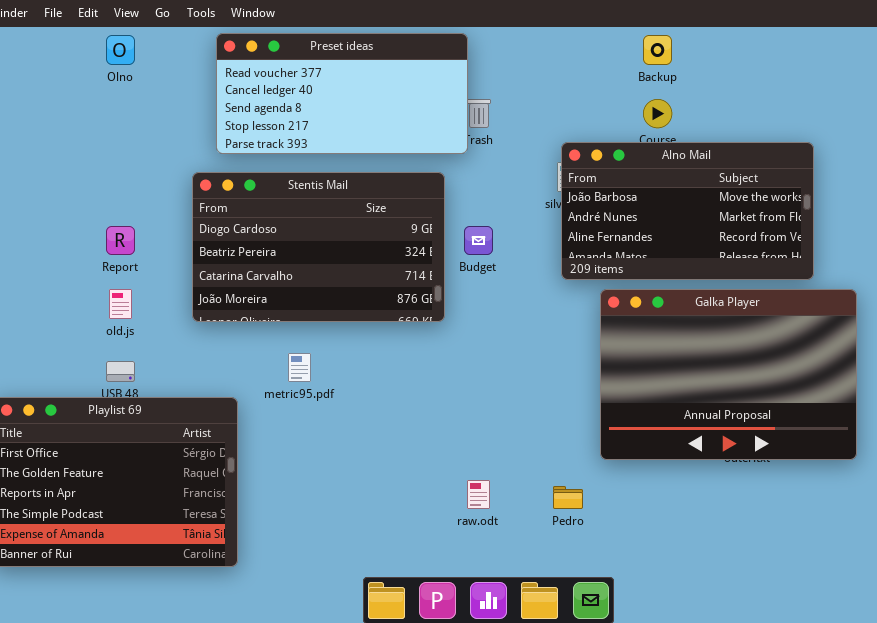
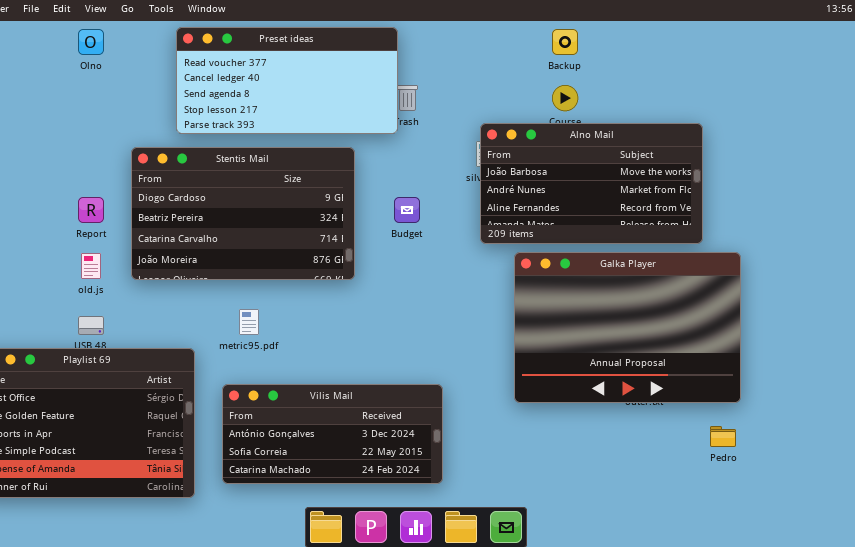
Stentis Mail: [192,172,445,322] -> [131,147,355,280], moved
Vilis Mail: none -> [222,384,443,484], opened
Pedro: [553,486,583,509] -> [710,426,736,447], moved

